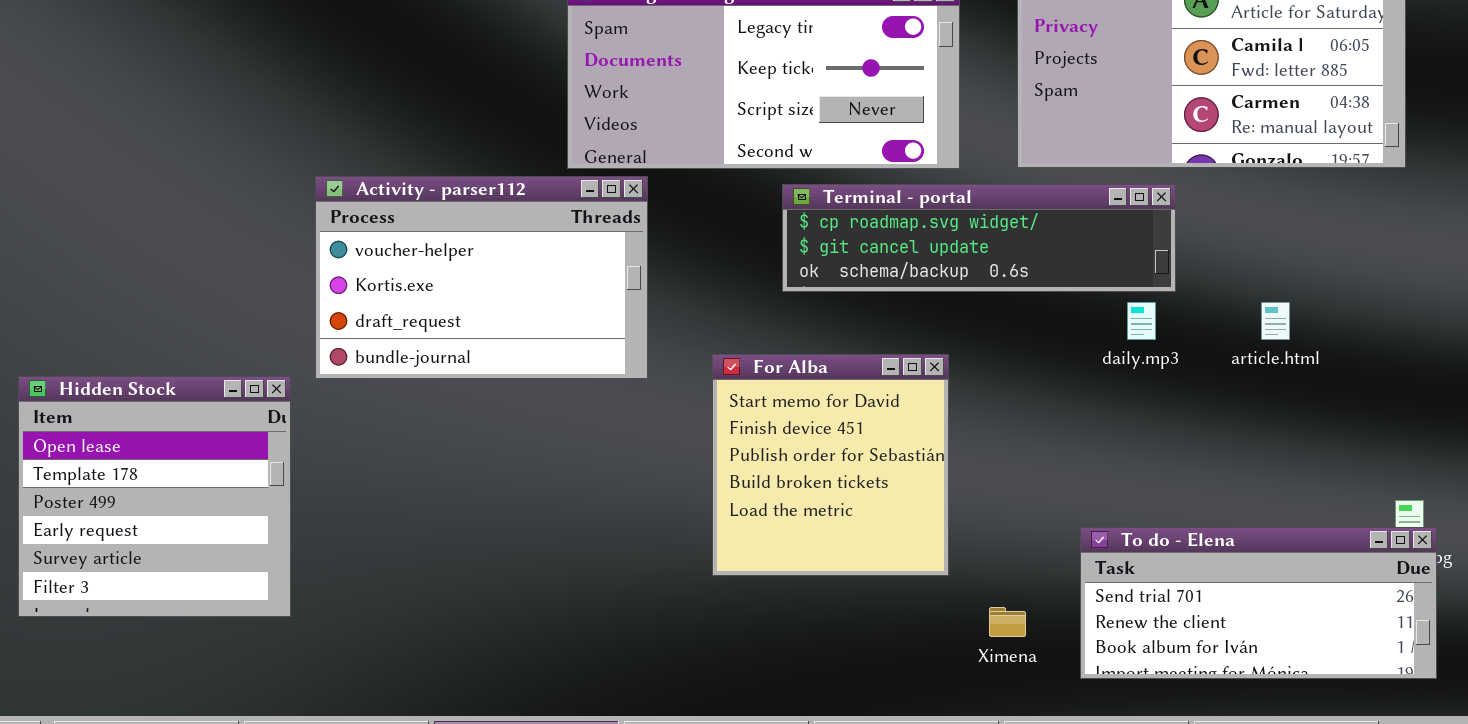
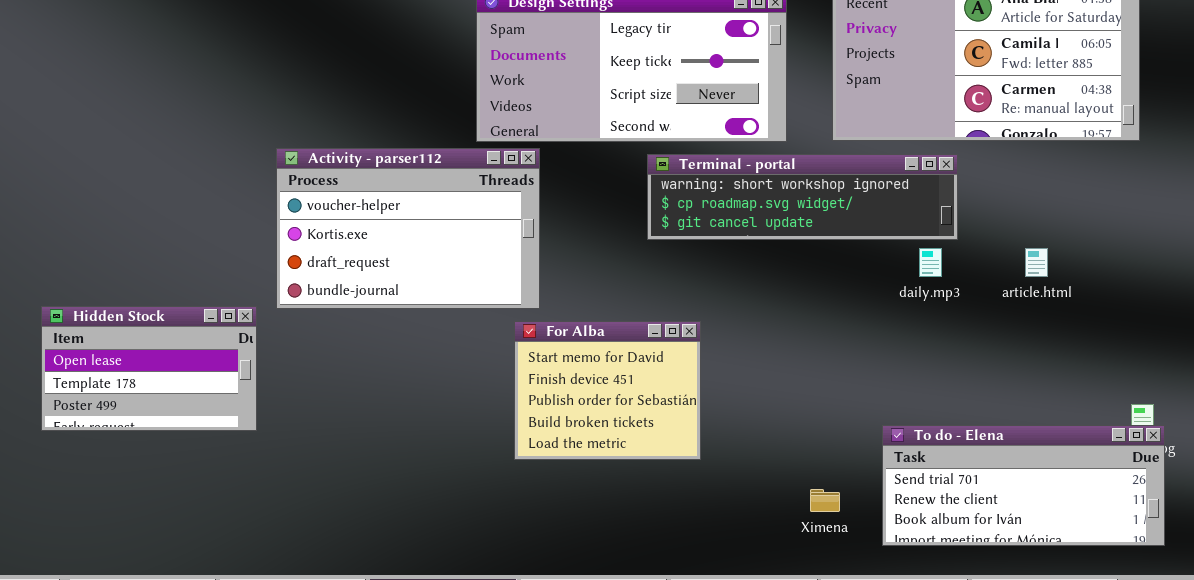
Terminal - portal: [782,184,1176,292] -> [647,154,958,240], scrolled up 1 row
For Alba: [712,354,949,576] -> [514,321,701,460], moved, resized
Hidden Stock: [18,376,291,617] -> [41,306,257,431], resized

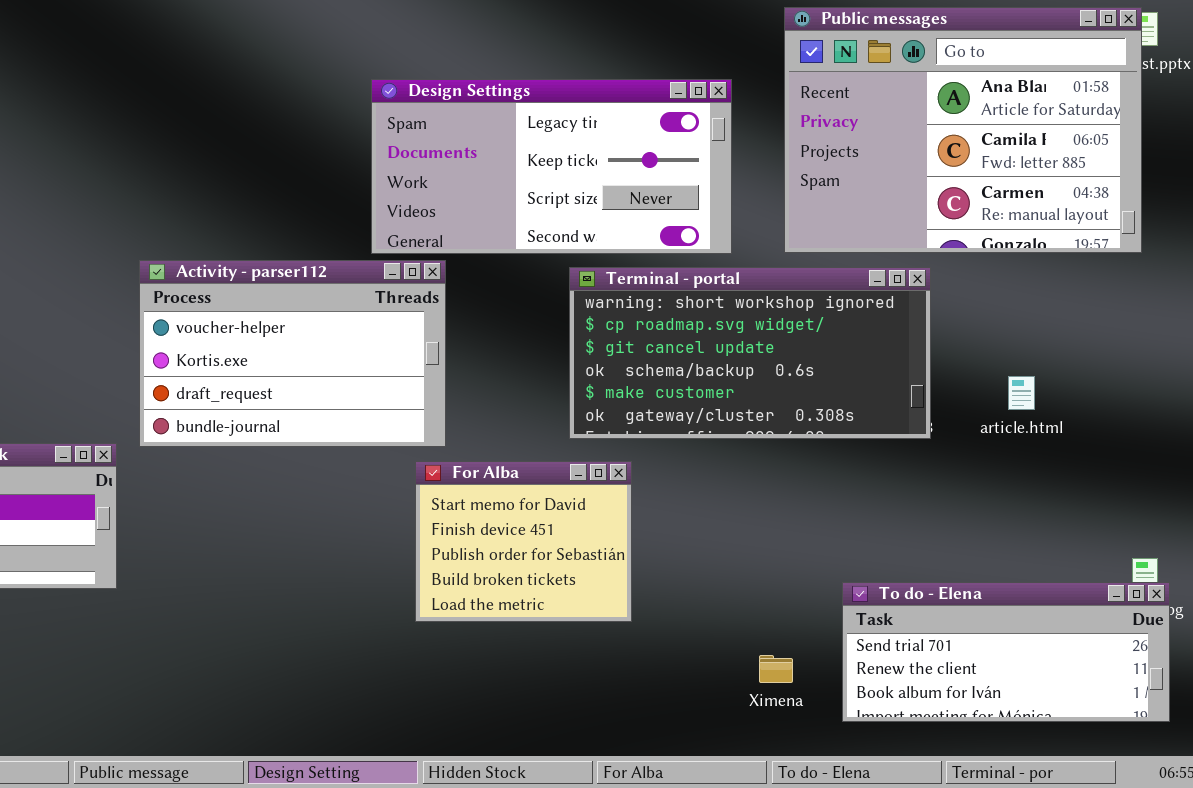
Terminal - portal: [647,154,958,240] -> [569,267,931,439], resized

